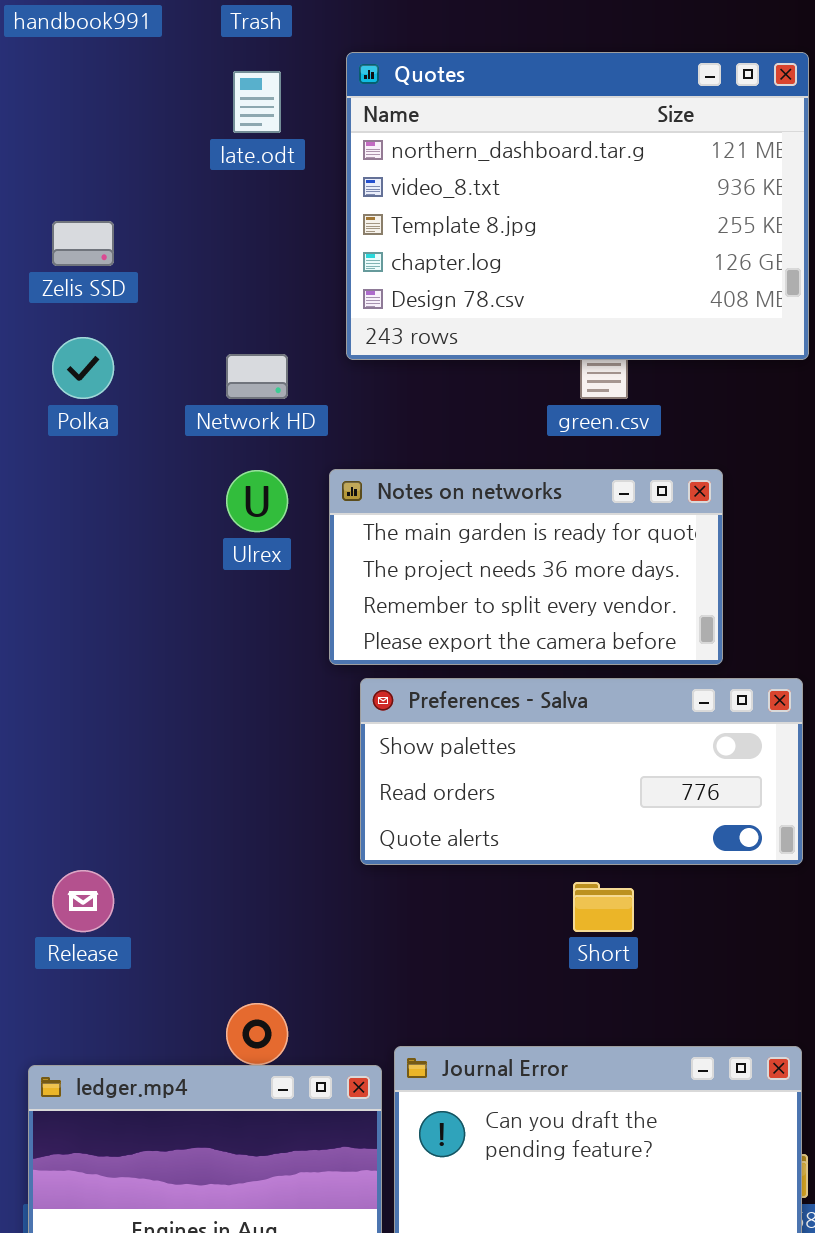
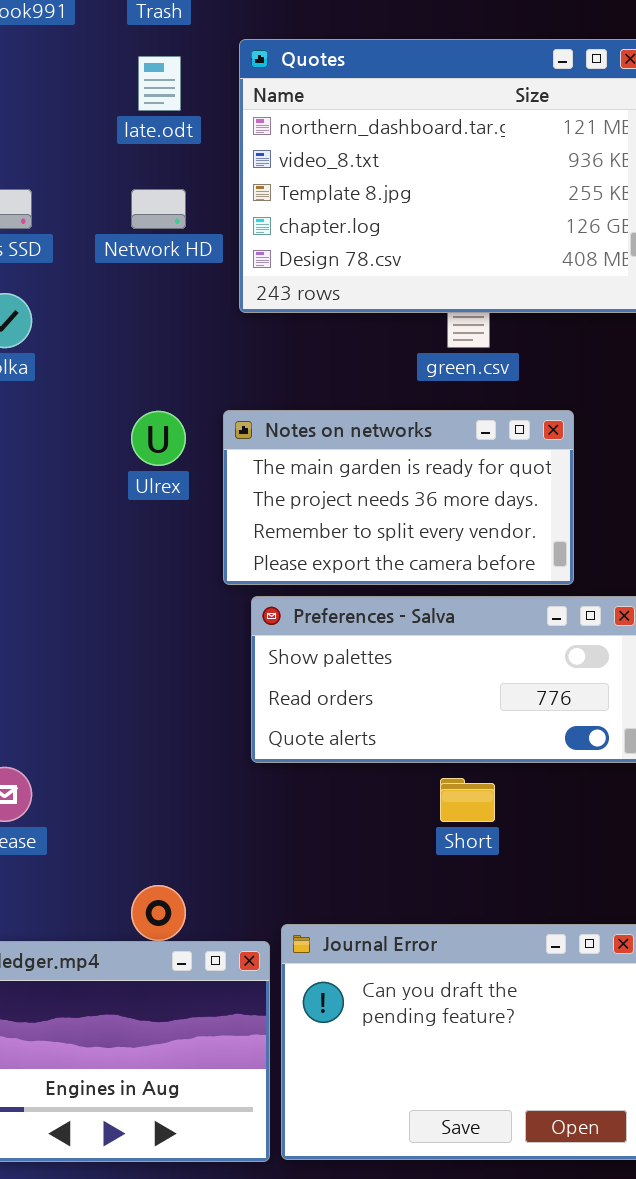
Network HD: [226,354,288,399] -> [131,189,186,229], moved

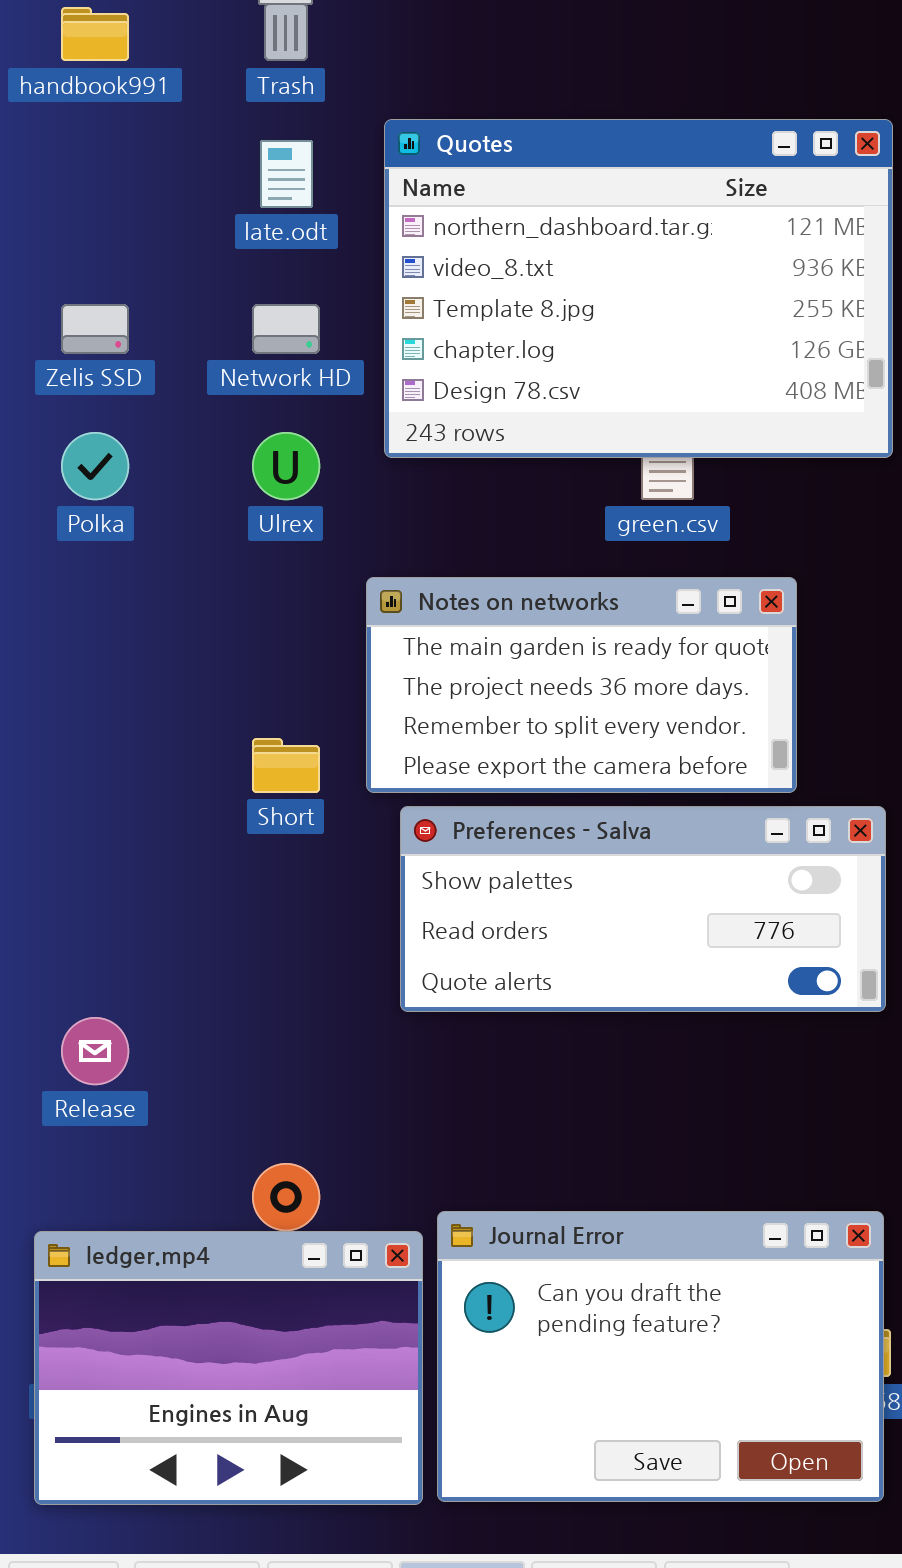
Ulrex: [131,411,186,466] -> [252,432,320,500], moved
Short: [440,778,495,822] -> [252,738,320,793], moved

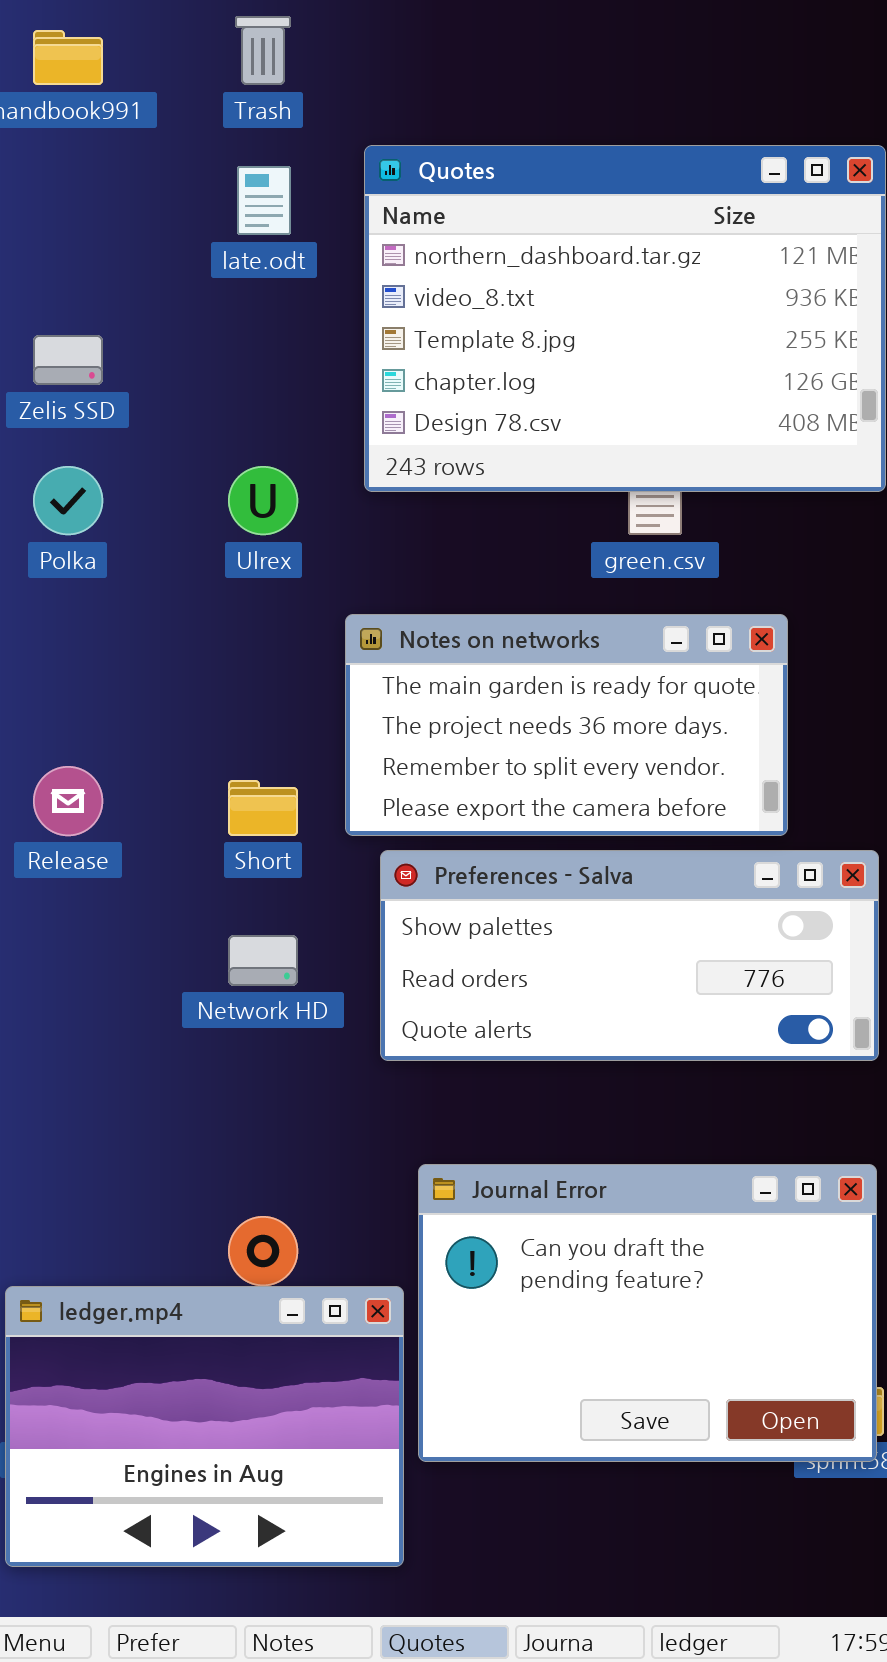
Network HD: [252,304,320,354] -> [228,935,298,986], moved
Release: [61,1017,129,1085] -> [33,766,103,836], moved
Journal Error: [437,1211,884,1502] -> [418,1164,877,1462], moved

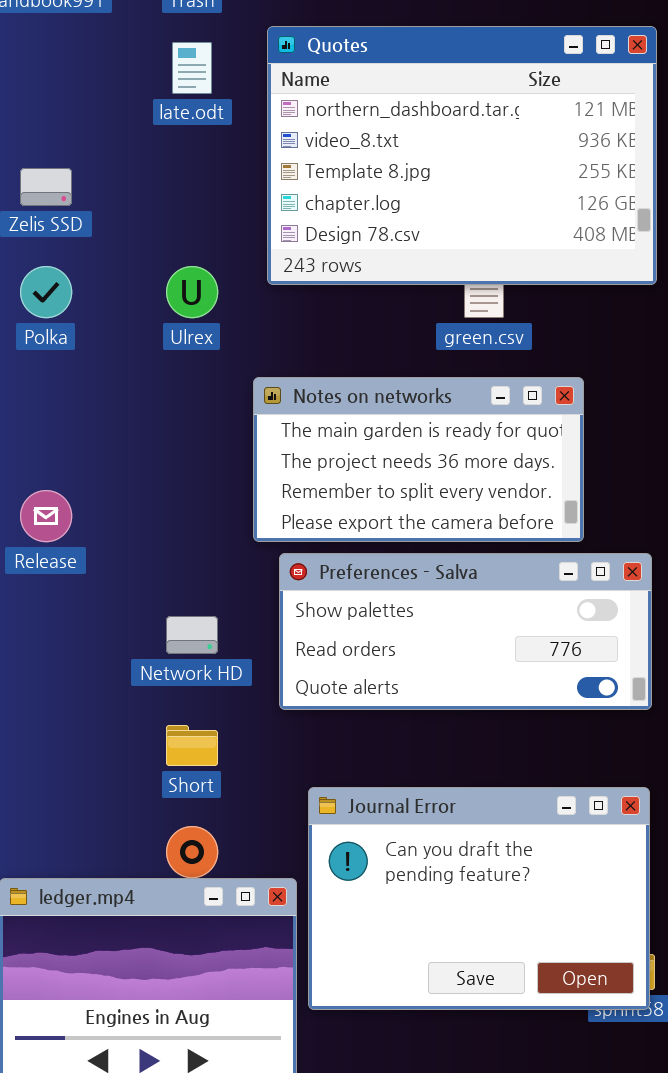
Short: [228,780,298,836] -> [166,725,218,766], moved

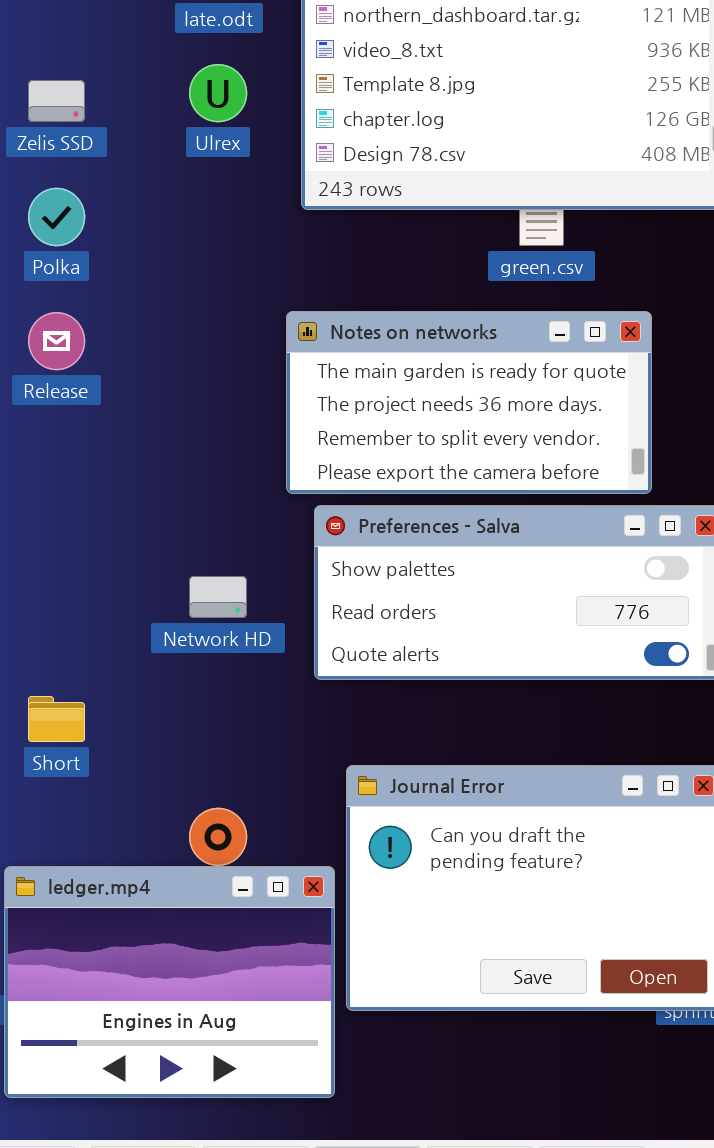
Ulrex: [166,266,218,318] -> [189,64,247,122], moved
Release: [20,490,72,542] -> [28,312,85,370], moved
Short: [166,725,218,766] -> [28,696,85,742], moved

